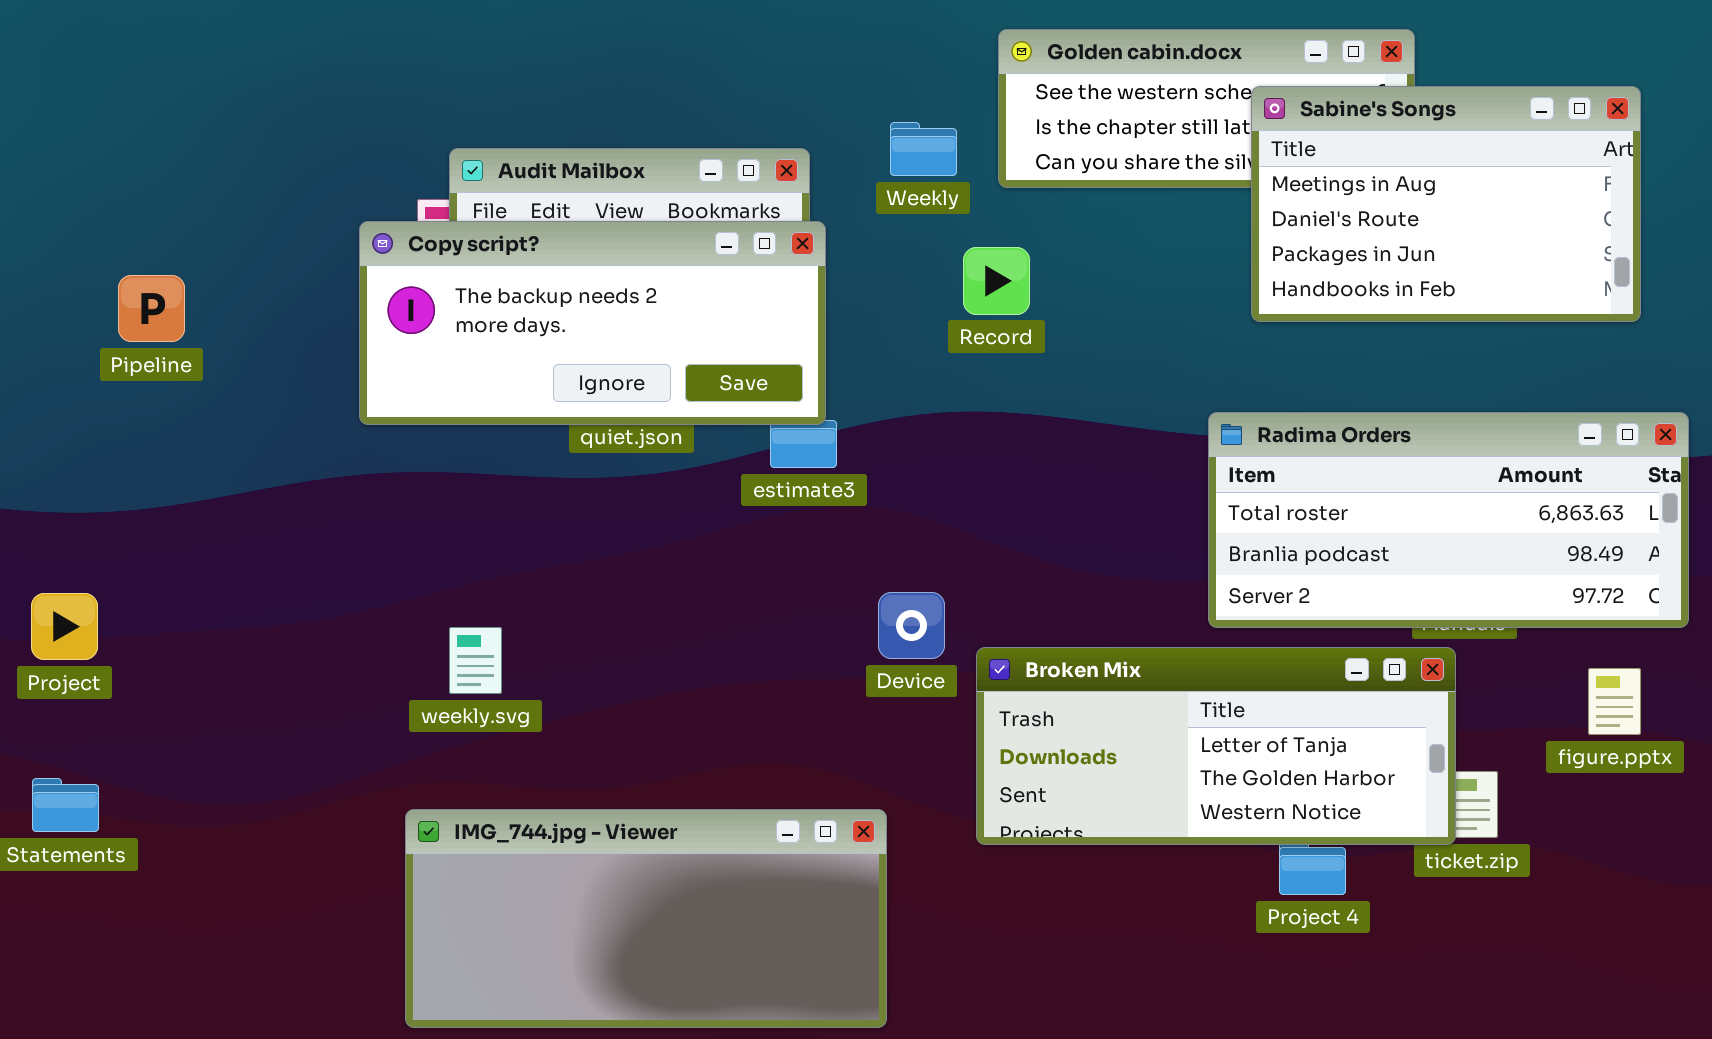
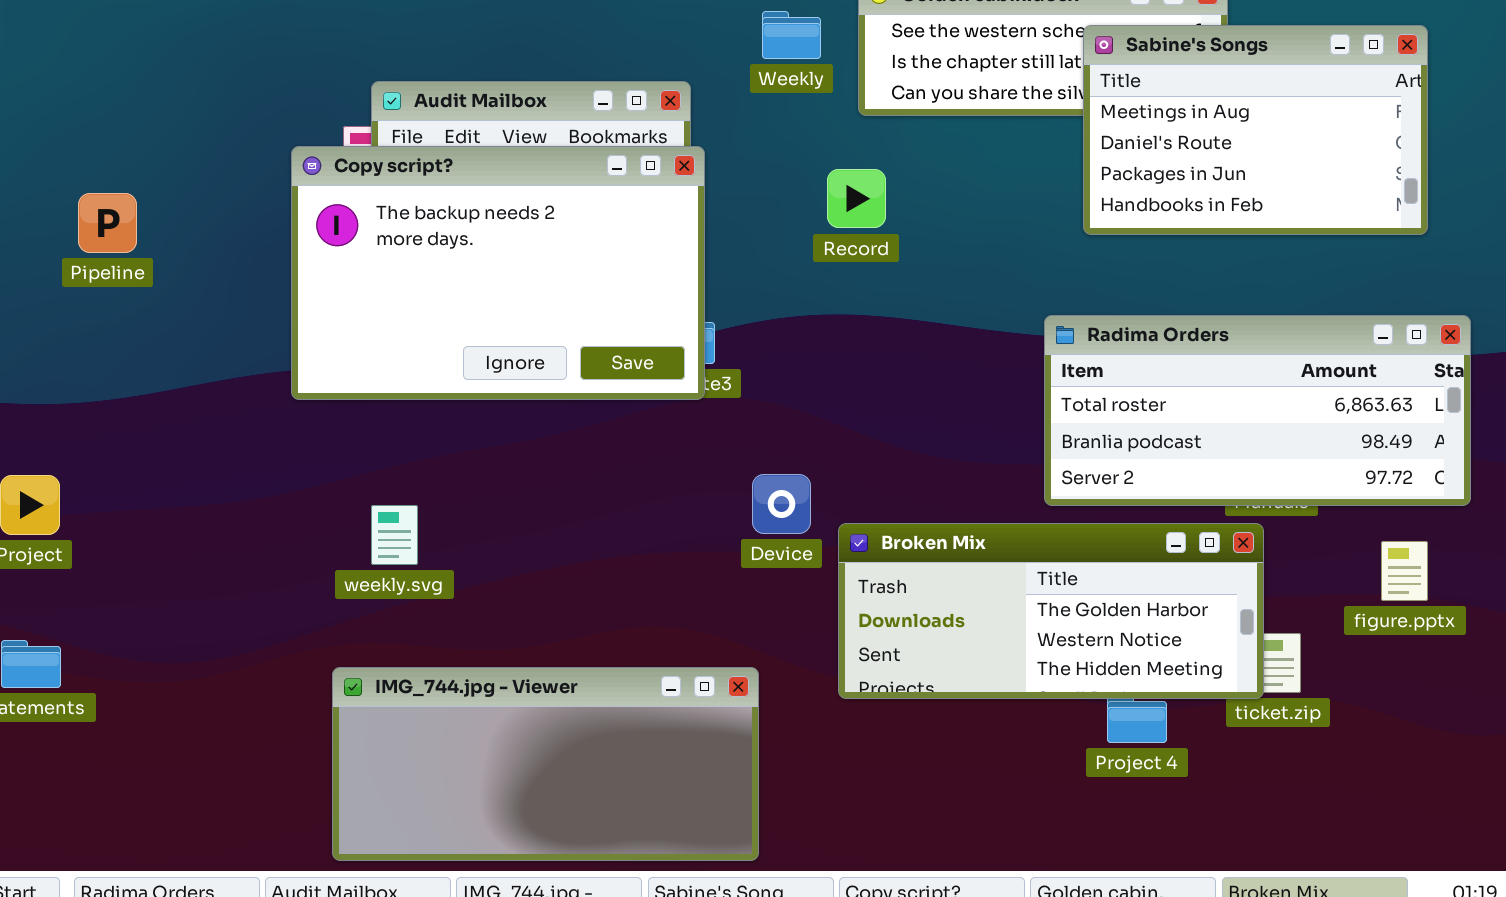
Weekly: [890,122,957,176] -> [762,11,821,59], moved
Copy script?: [359,221,826,425] -> [291,146,705,400], resized
Broken Mix: [976,647,1456,845] -> [838,523,1264,699], scrolled down 1 row

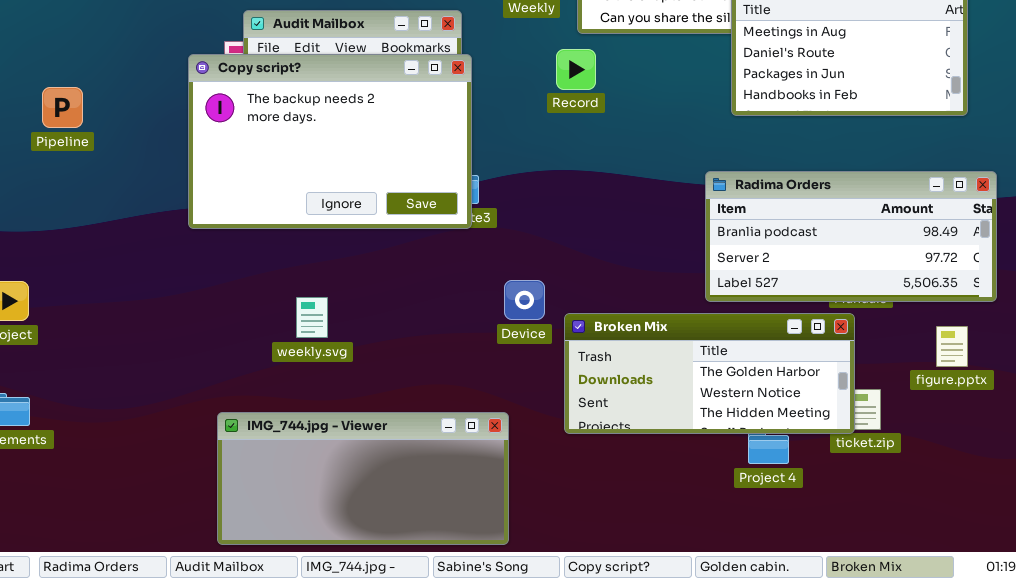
Record: [827,169,886,228] -> [556,49,596,90], moved
Radima Orders: [1044,315,1471,506] -> [705,171,997,302], scrolled down 1 row
weekly.svg: [371,505,418,565] -> [296,297,328,338], moved

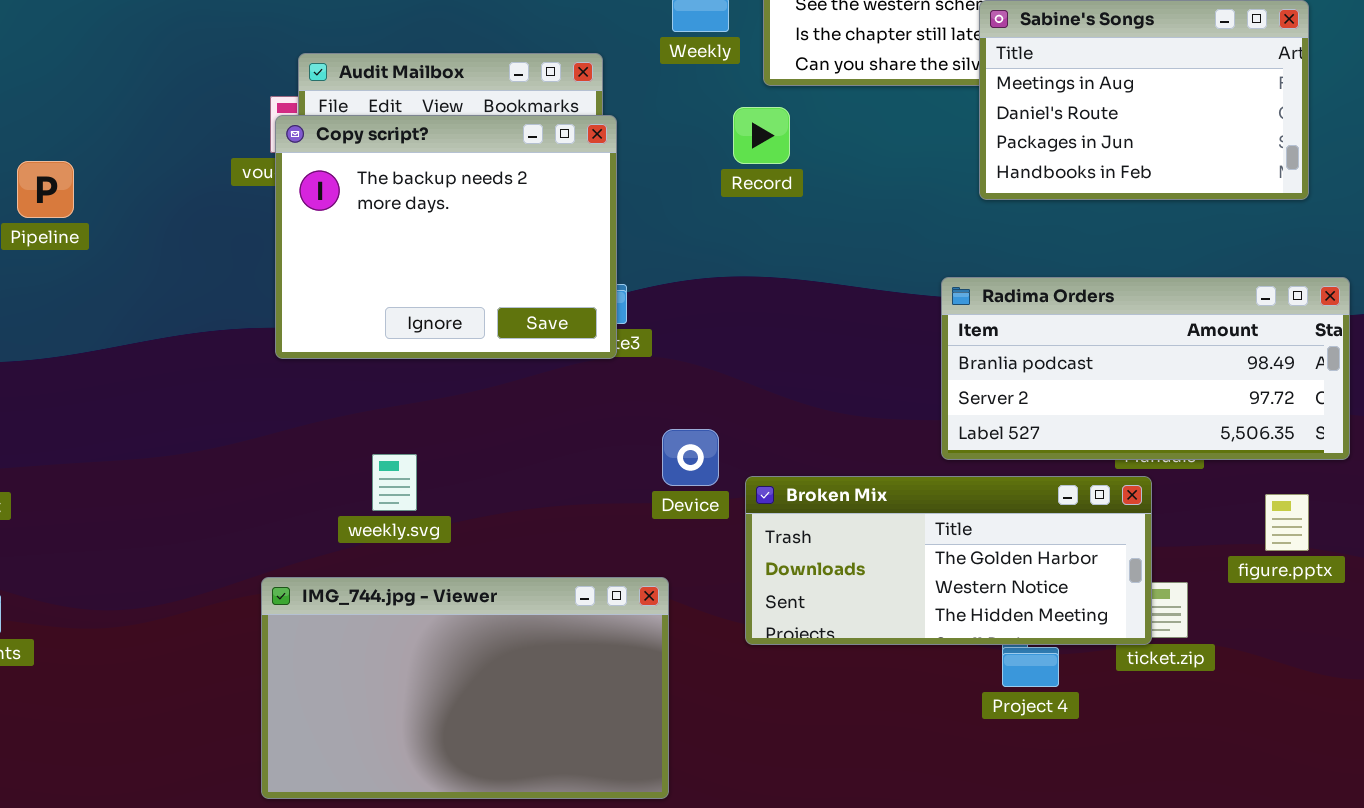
Copy script?: [188,54,472,229] -> [275,115,617,359], resized
IMG_744.jpg - Viewer: [217,412,509,545] -> [261,577,669,799], resized

